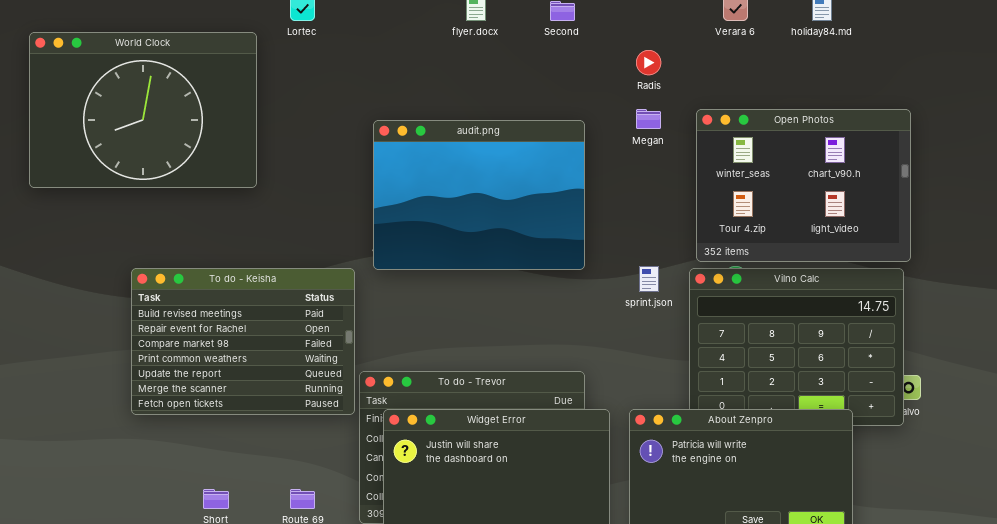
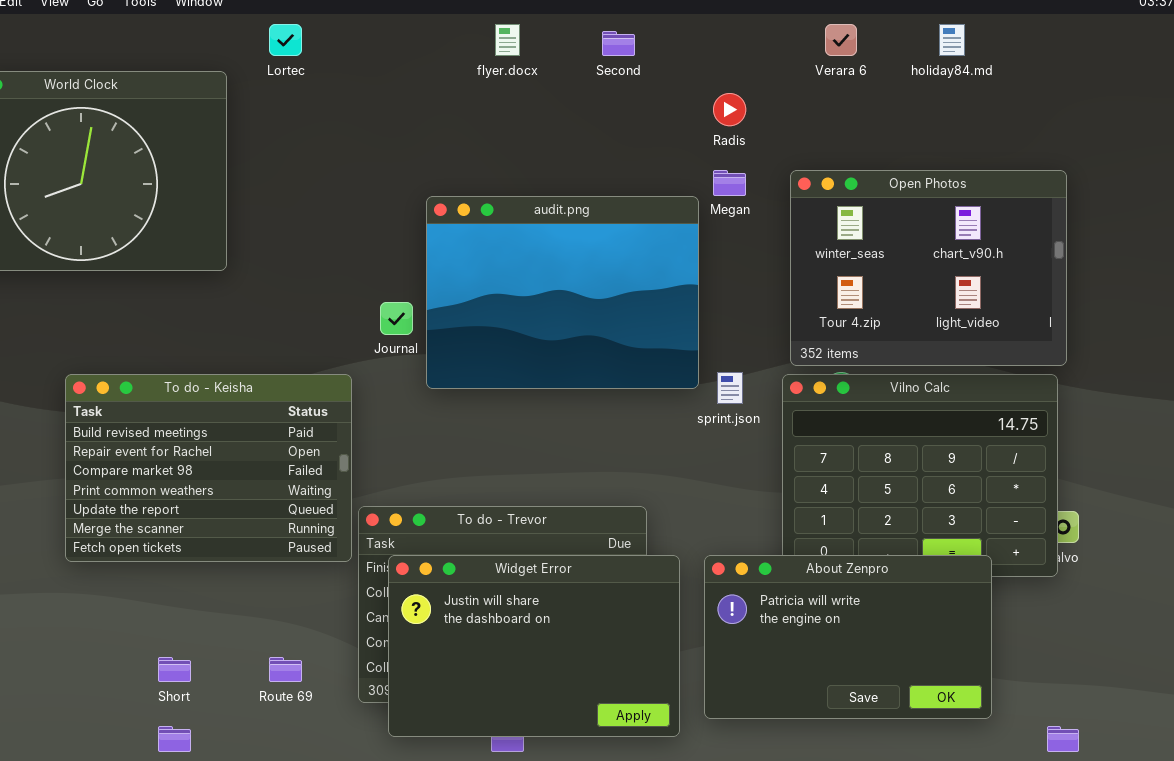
audit.png: [373,120,585,270] -> [426,196,699,389], moved

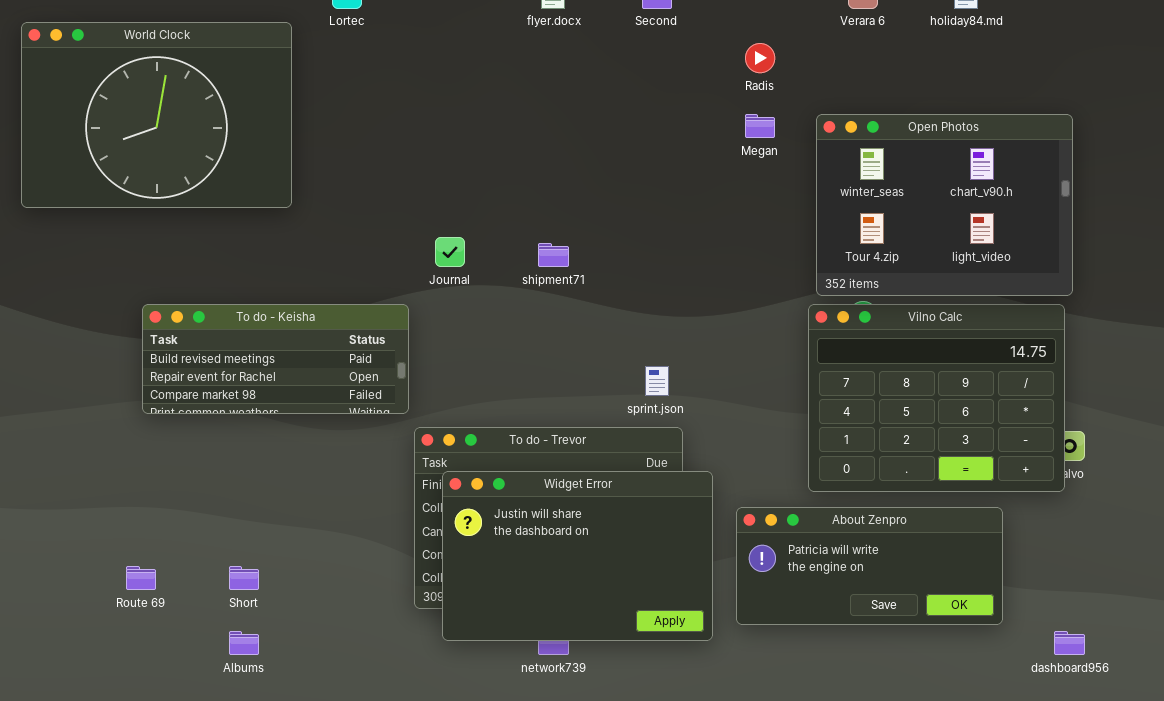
audit.png: [426,196,699,389] -> none, closed
sprint.json: [717,372,743,404] -> [645,366,669,396], moved
To do - Keisha: [65,374,352,562] -> [142,304,409,414], resized
About Zenpro: [704,555,992,719] -> [736,507,1003,625], resized
Route 69: [269,657,302,682] -> [126,566,156,590], moved

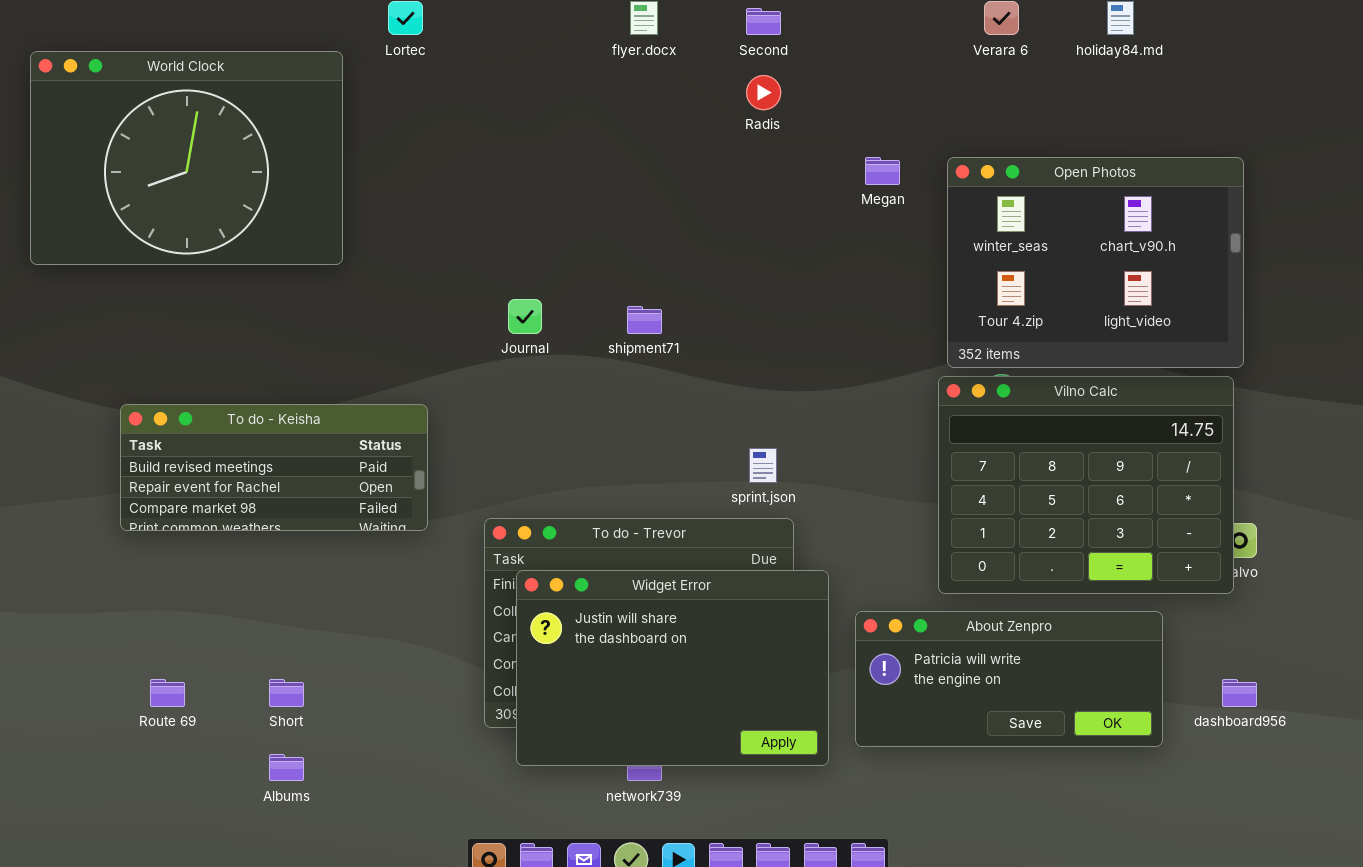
Radis: [745,43,775,73] -> [746,75,781,110], moved
To do - Keisha: [142,304,409,414] -> [120,404,428,531], moved
dashboard956: [1054,631,1085,655] -> [1222,679,1257,707], moved

